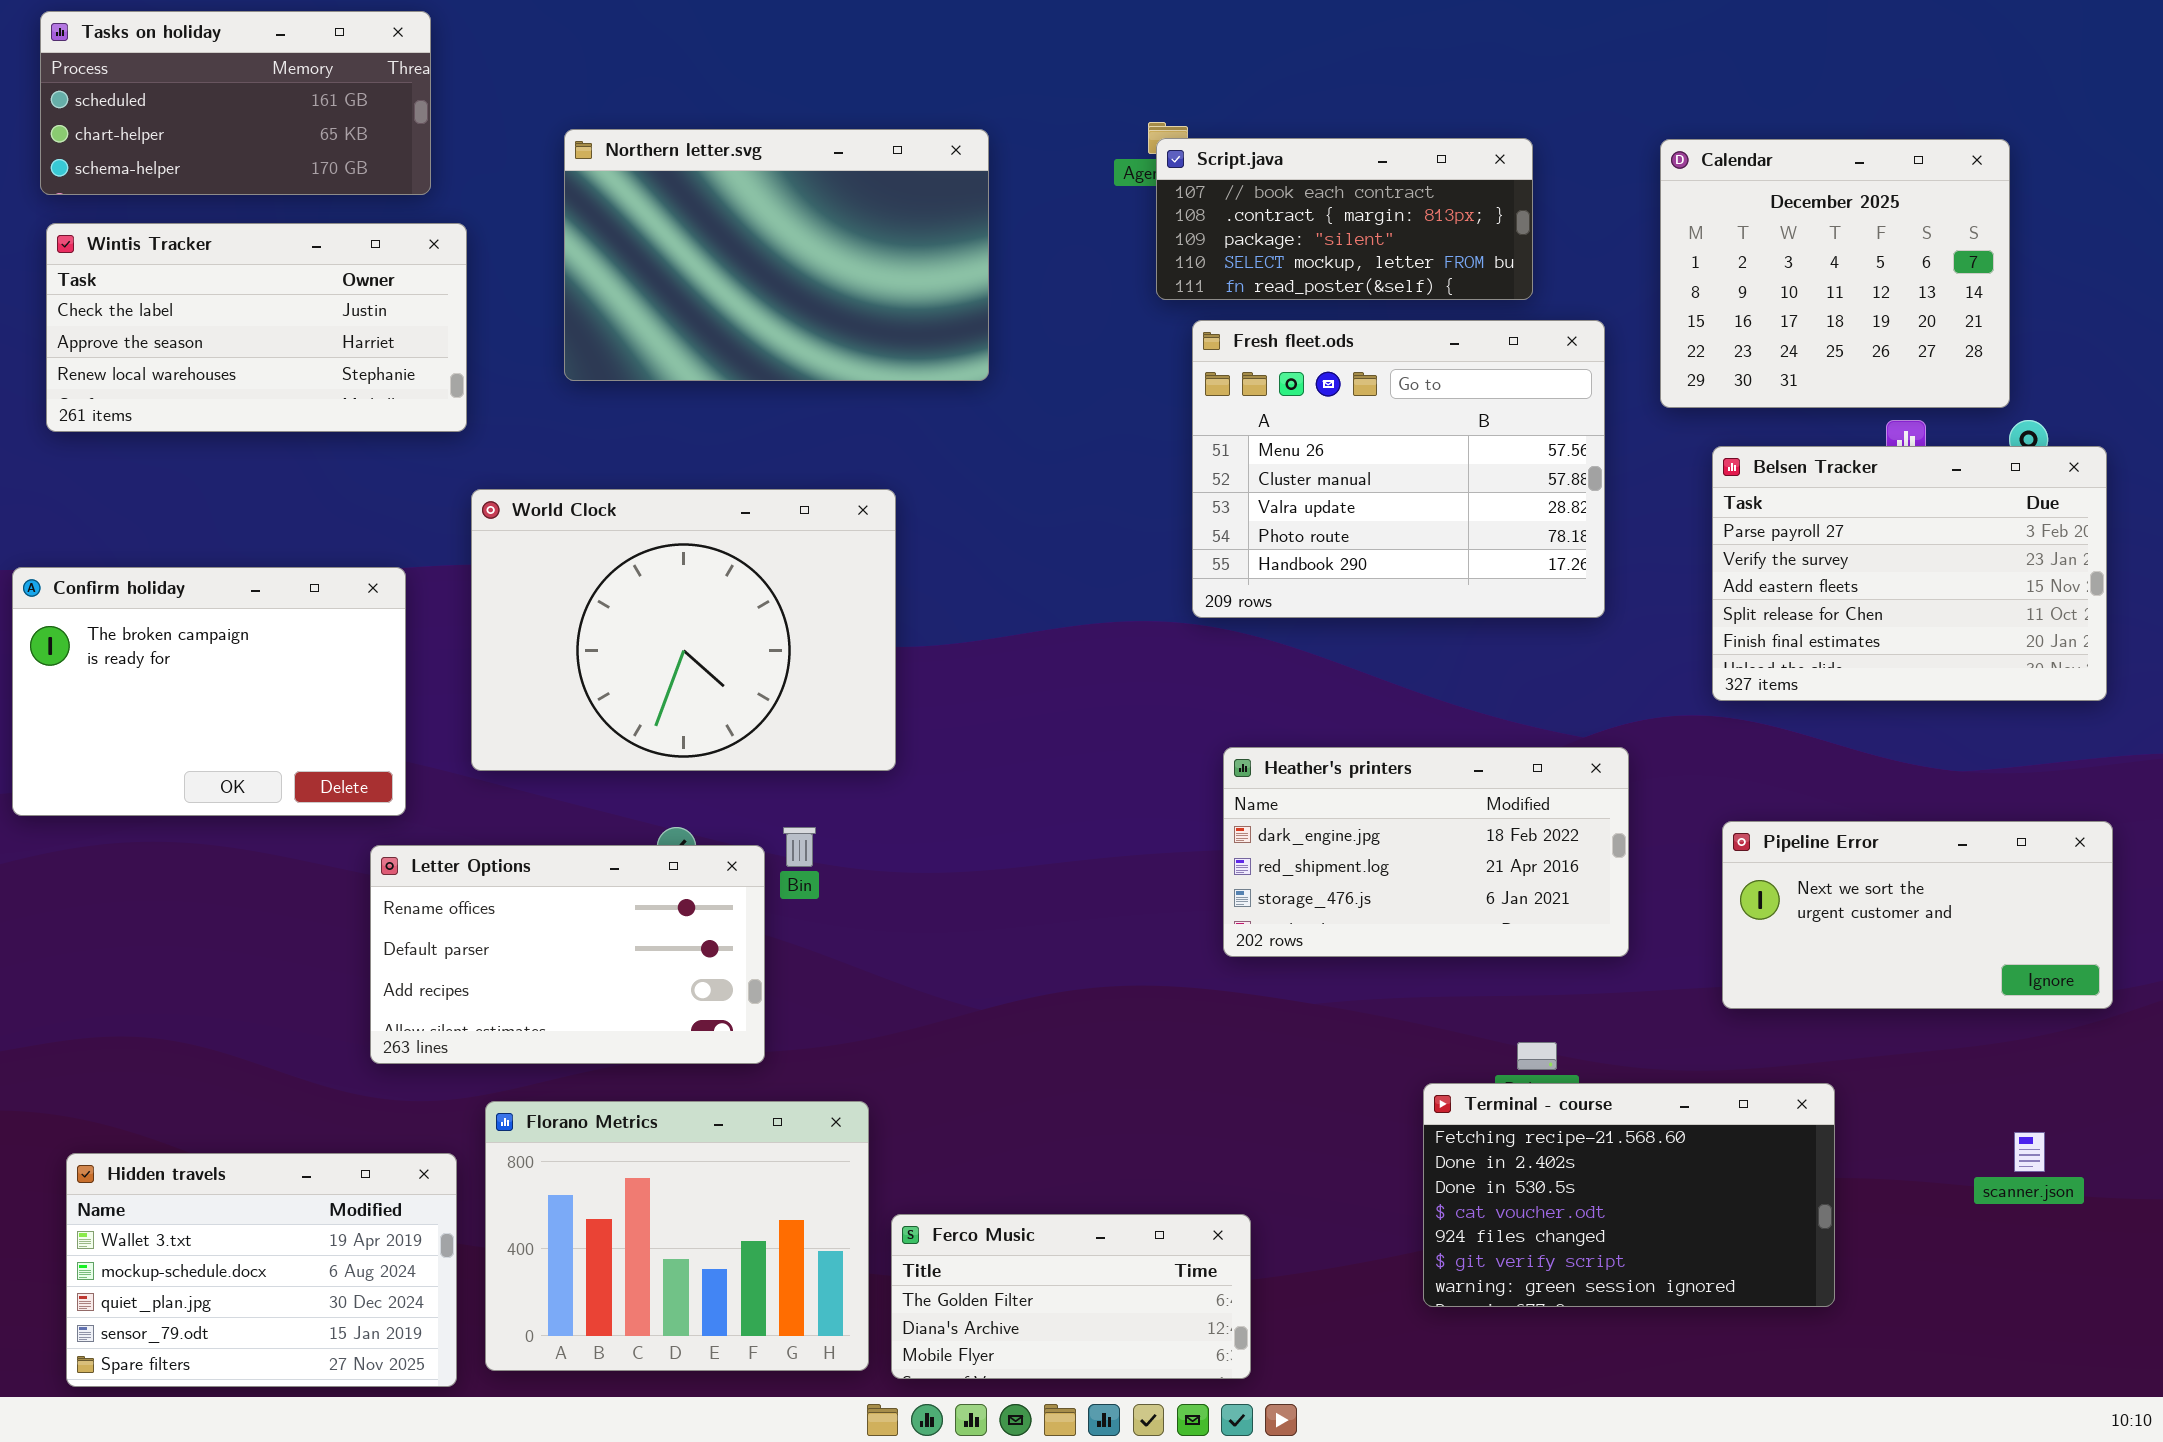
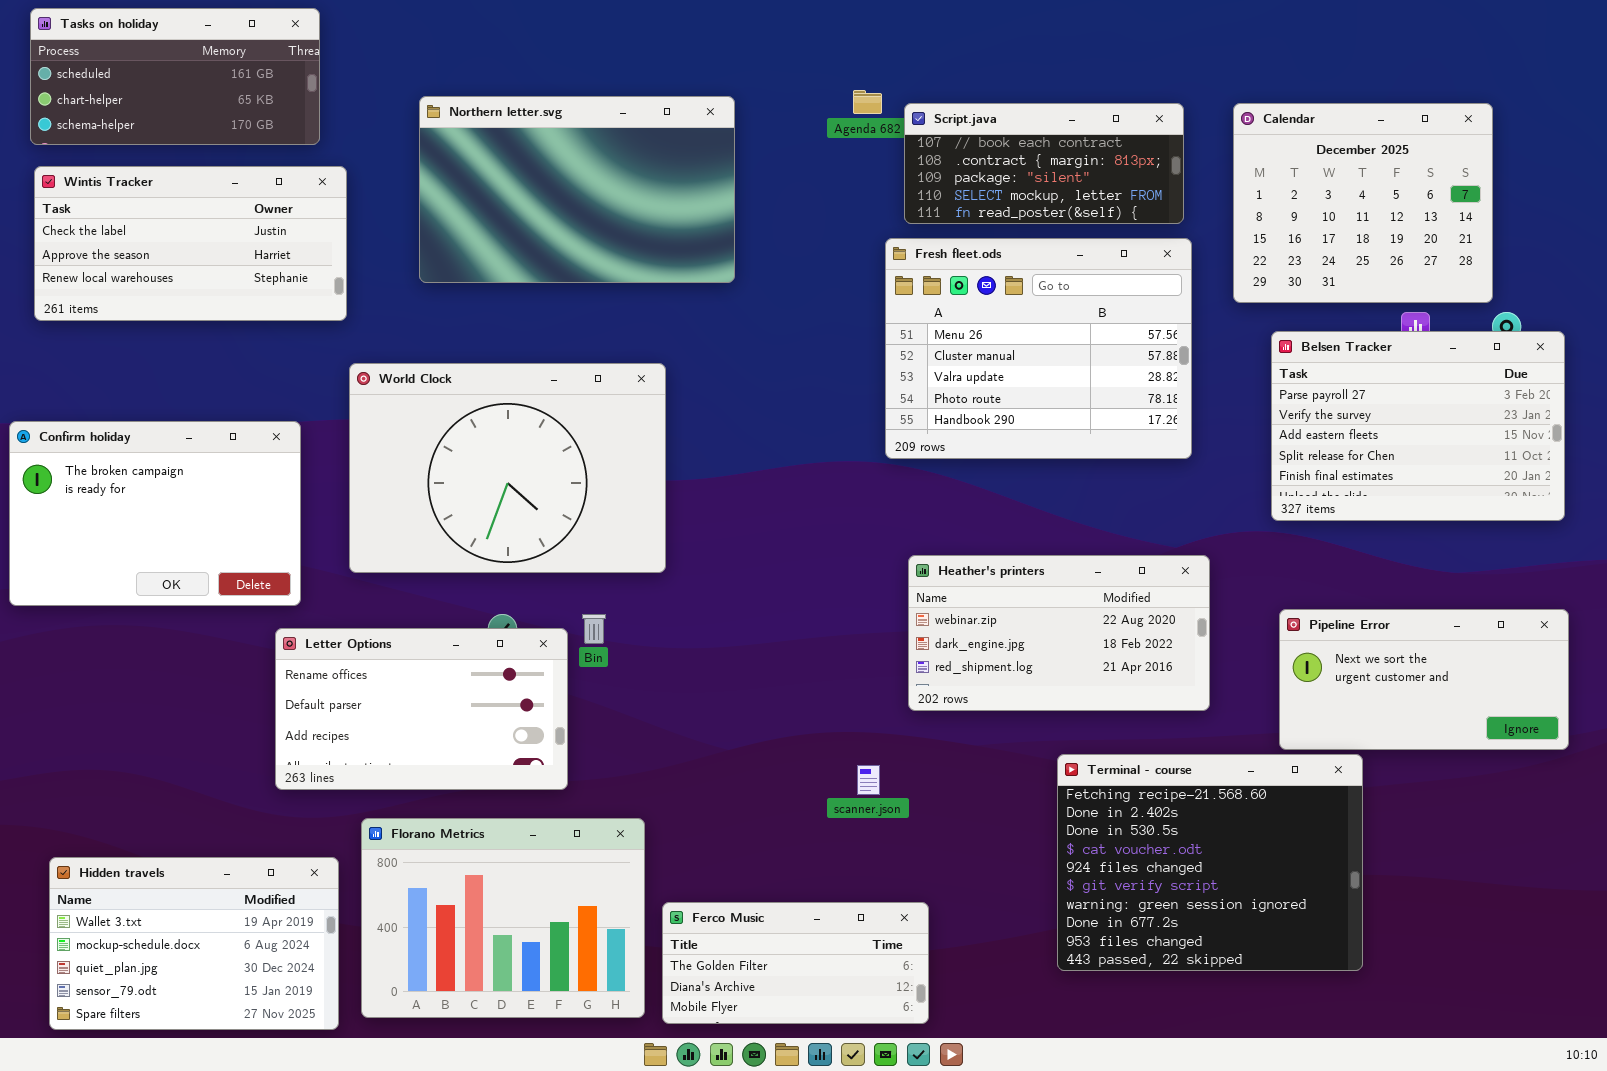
Script.java: [1156,138,1533,300] -> [904,103,1184,224], moved
Heather's printers: [1223,747,1629,957] -> [908,555,1210,711], scrolled up 1 row
Terminal - course: [1423,1083,1835,1307] -> [1057,754,1363,971], resized
scanner.json: [2014,1132,2045,1172] -> [857,765,880,795], moved

